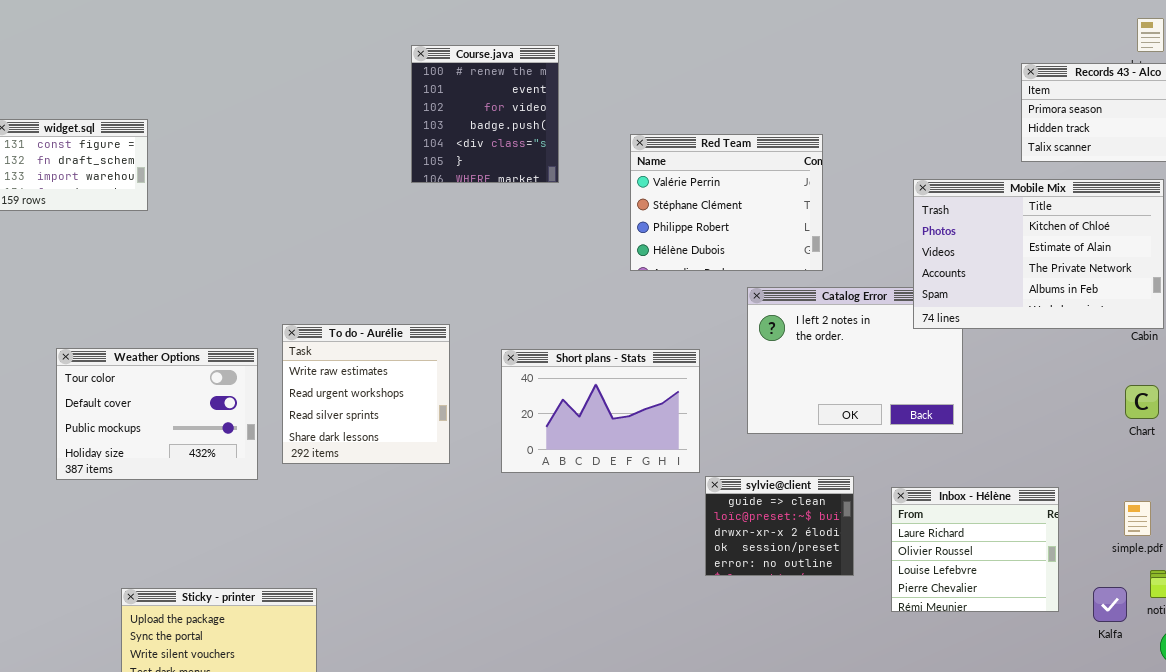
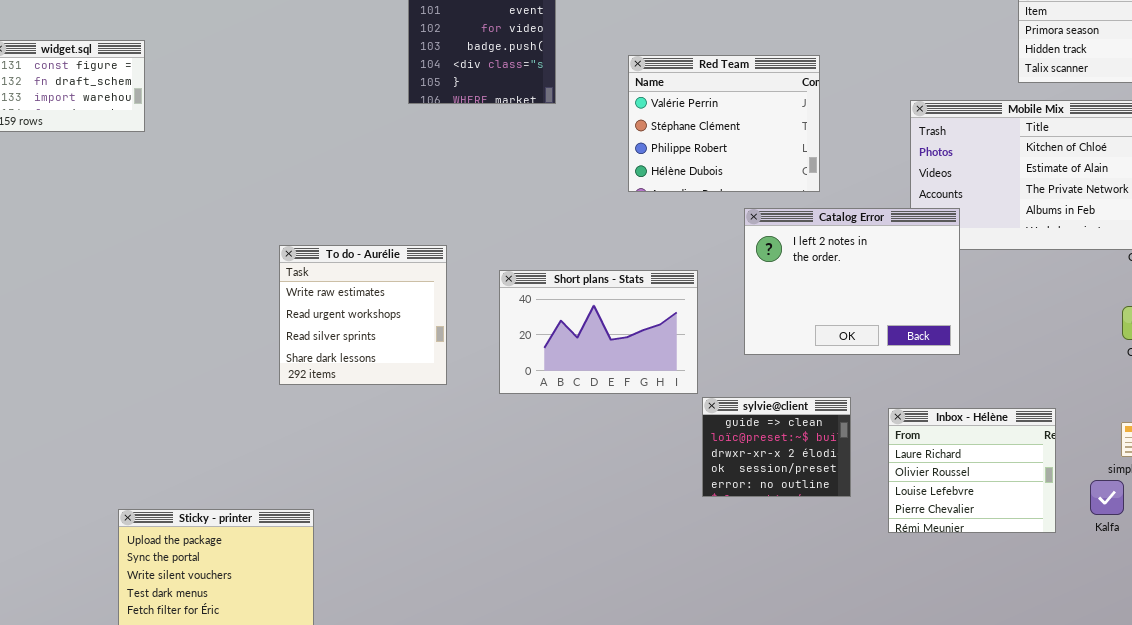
Catalog Error: [747,287,963,434] -> [744,208,960,355], raised
Weather Options: [56,348,258,480] -> none, closed
Kalfa: [1093,587,1127,622] -> [1090,480,1124,515], moved

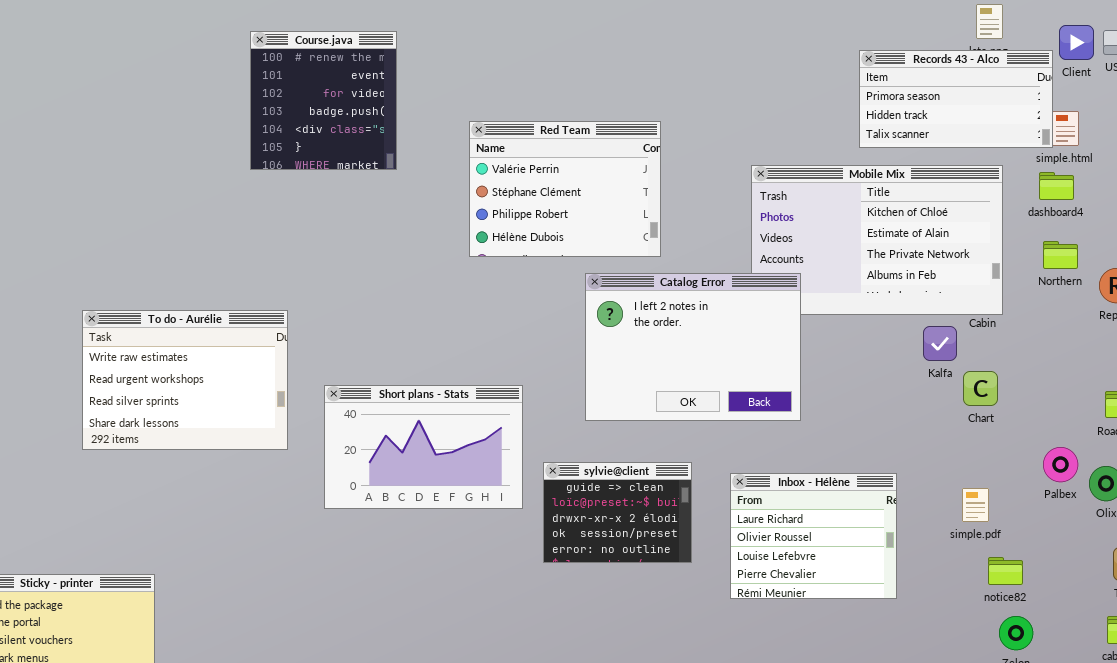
To do - Aurélie: [279,245,447,385] -> [82,310,288,450], resized
Short plans - Stats: [499,270,698,394] -> [324,385,523,509], moved
Kalfa: [1090,480,1124,515] -> [923,326,957,361], moved

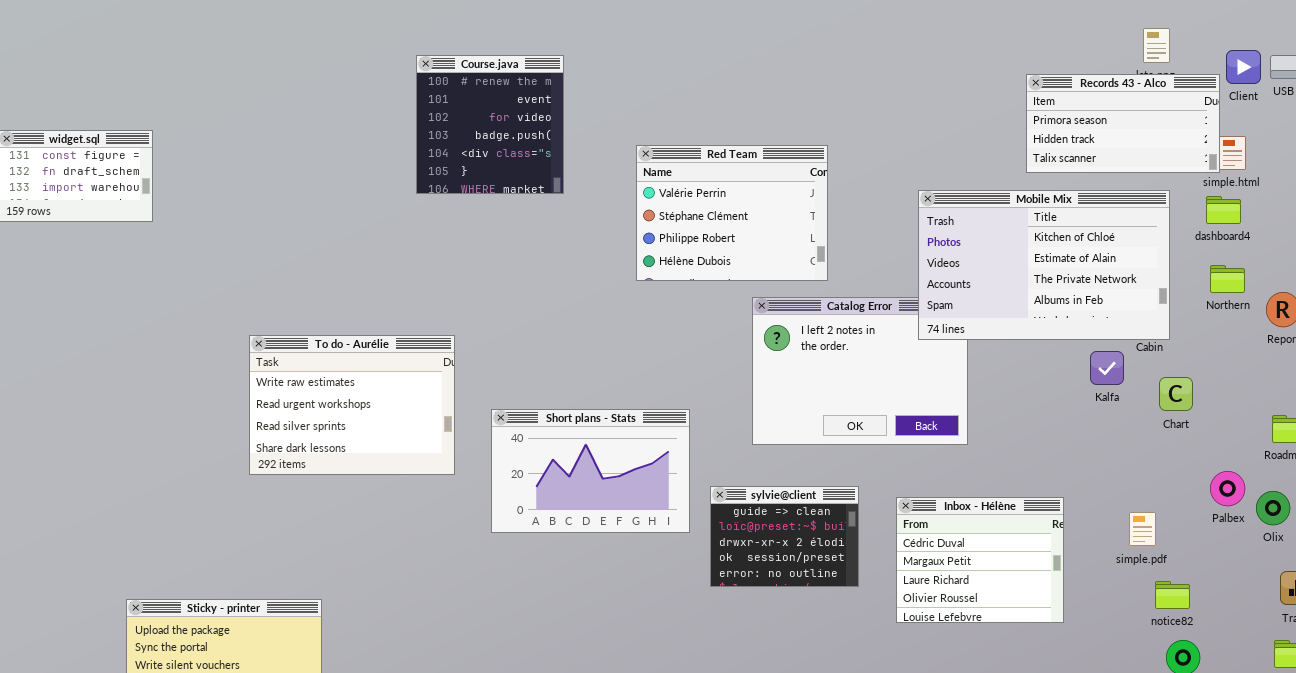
Mobile Mix: [751,165,1003,315] -> [918,190,1170,340], raised
Chart: [963,371,998,406] -> [1159,377,1193,411], moved
Inbox - Hélène: [730,473,897,599] -> [896,497,1064,623], scrolled up 2 rows

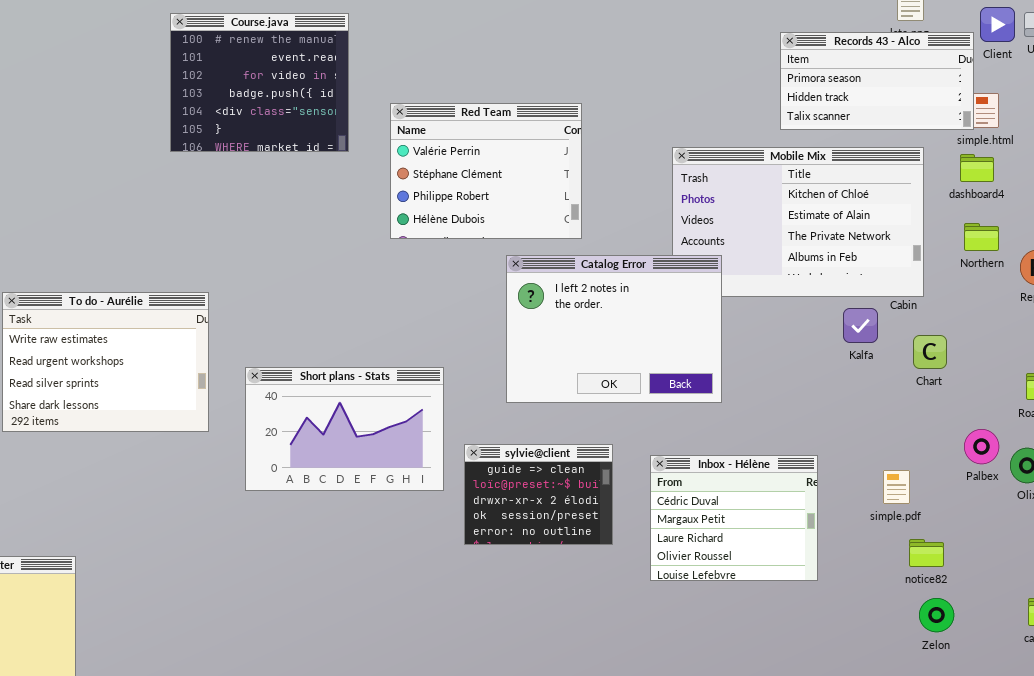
Course.java: [416,55,564,194] -> [170,13,349,152], resized
Catalog Error: [752,297,968,445] -> [506,255,722,403], raised

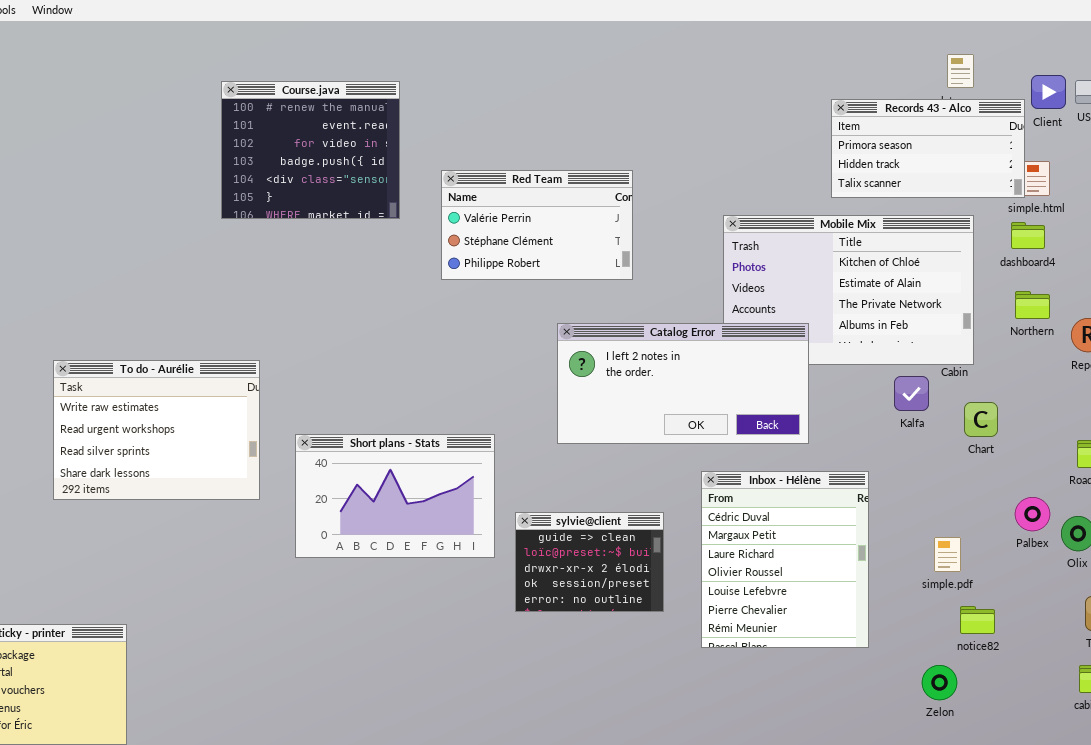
Red Team: [390,103,582,239] -> [441,170,633,280], resized
Catalog Error: [506,255,722,403] -> [557,323,809,444], resized
Inbox - Hélène: [650,455,818,581] -> [701,471,869,648], resized
Zelon: [919,598,954,632] -> [922,665,957,700], moved

